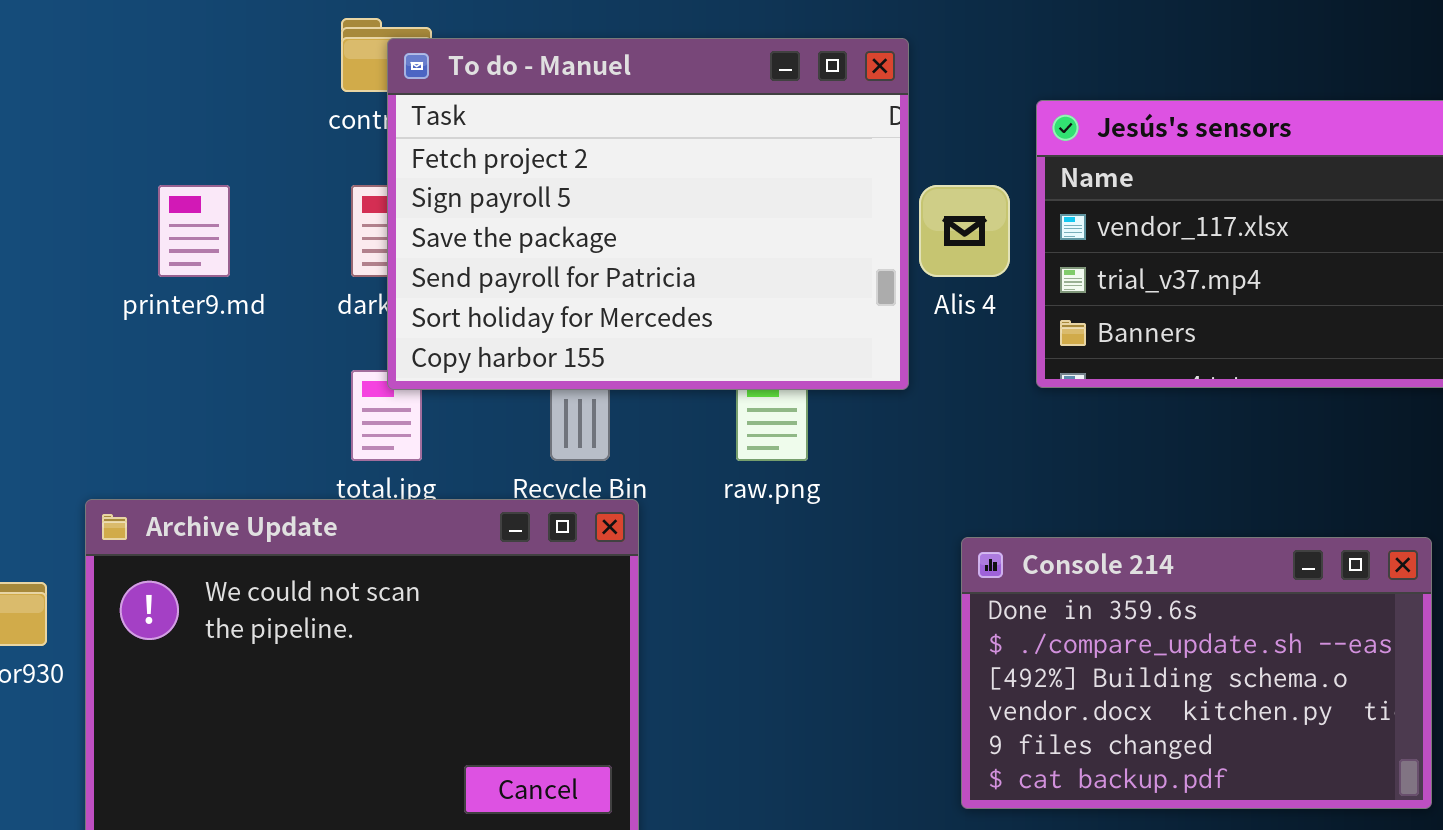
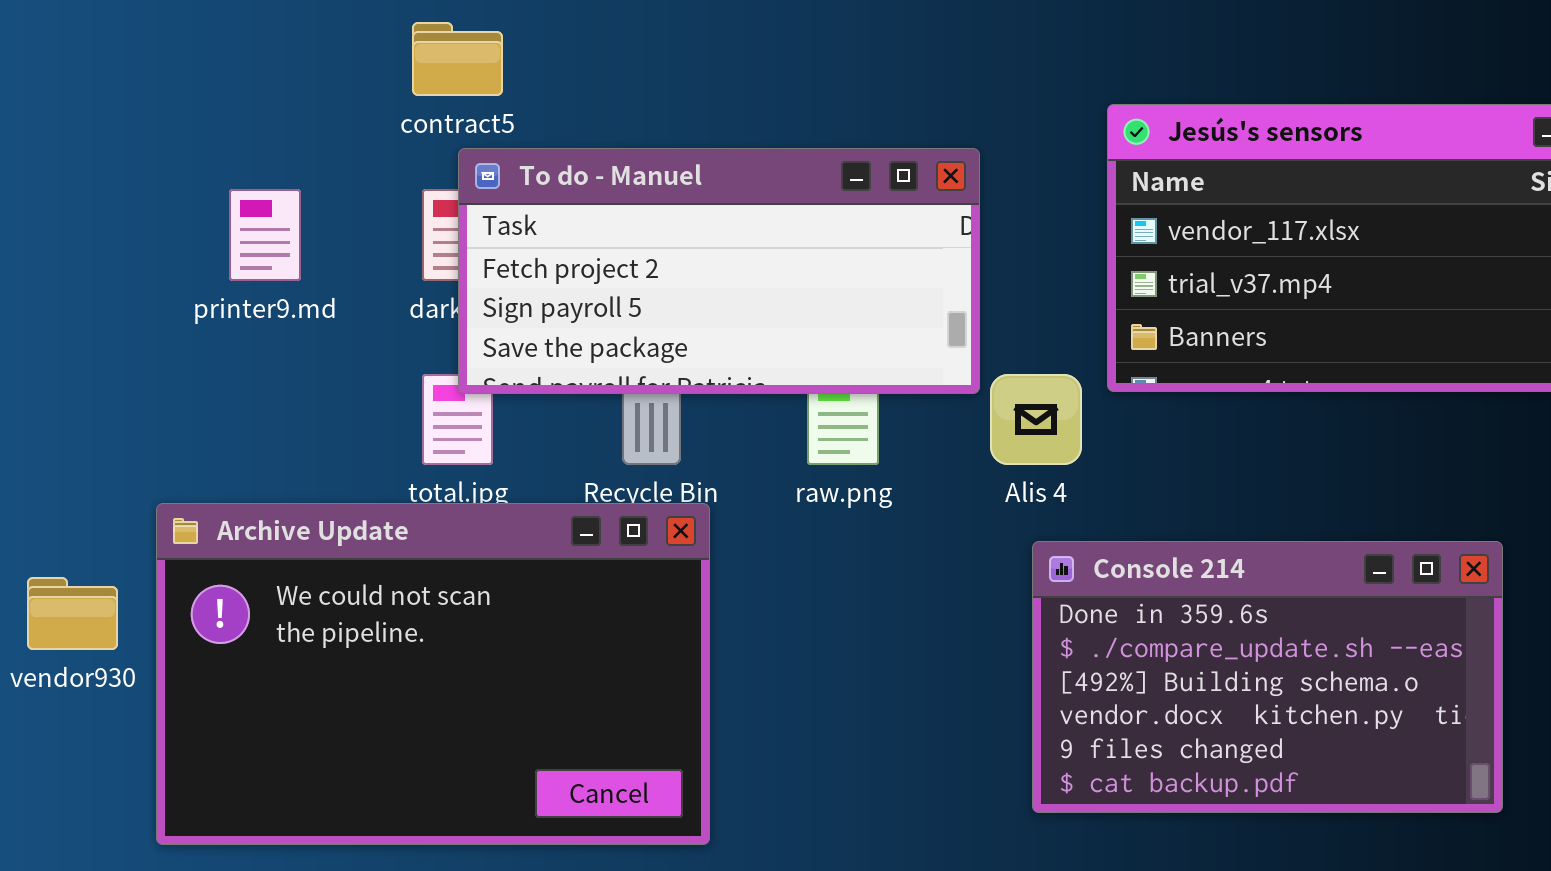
To do - Manuel: [387,38,909,390] -> [458,148,980,394], resized
Alis 4: [919,185,1010,277] -> [990,374,1082,465], moved

